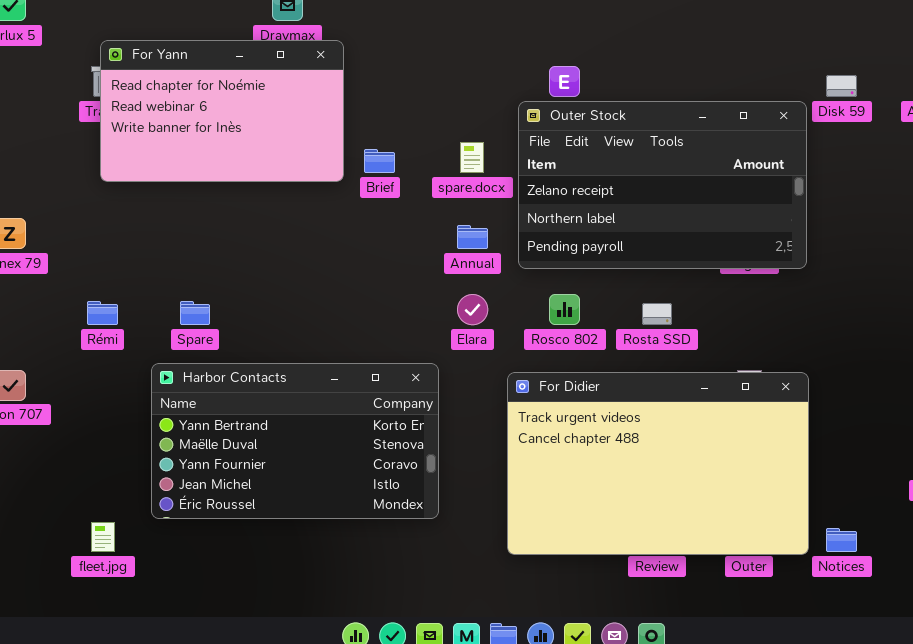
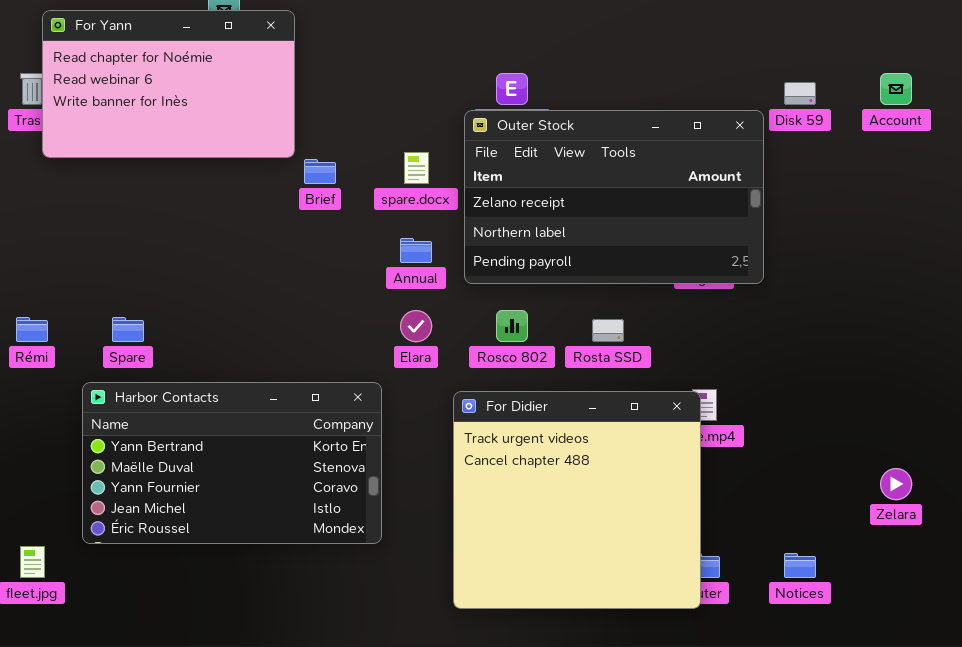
For Yann: [100,40,344,182] -> [42,10,295,158], moved
For Didier: [507,372,809,555] -> [453,391,701,609], resized

